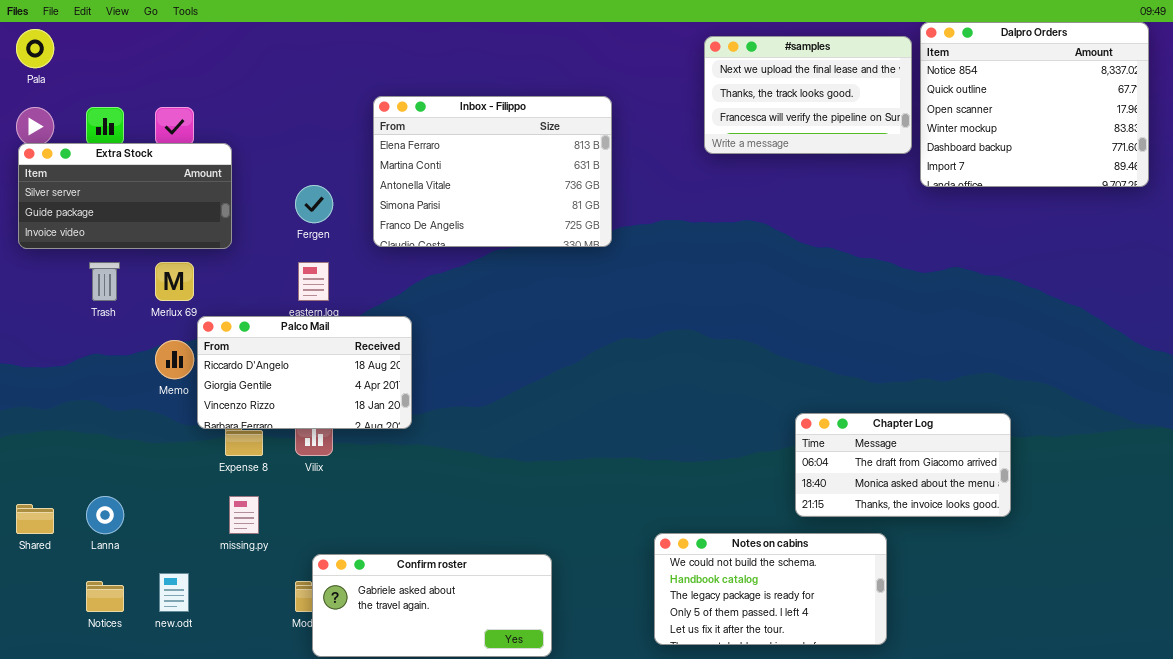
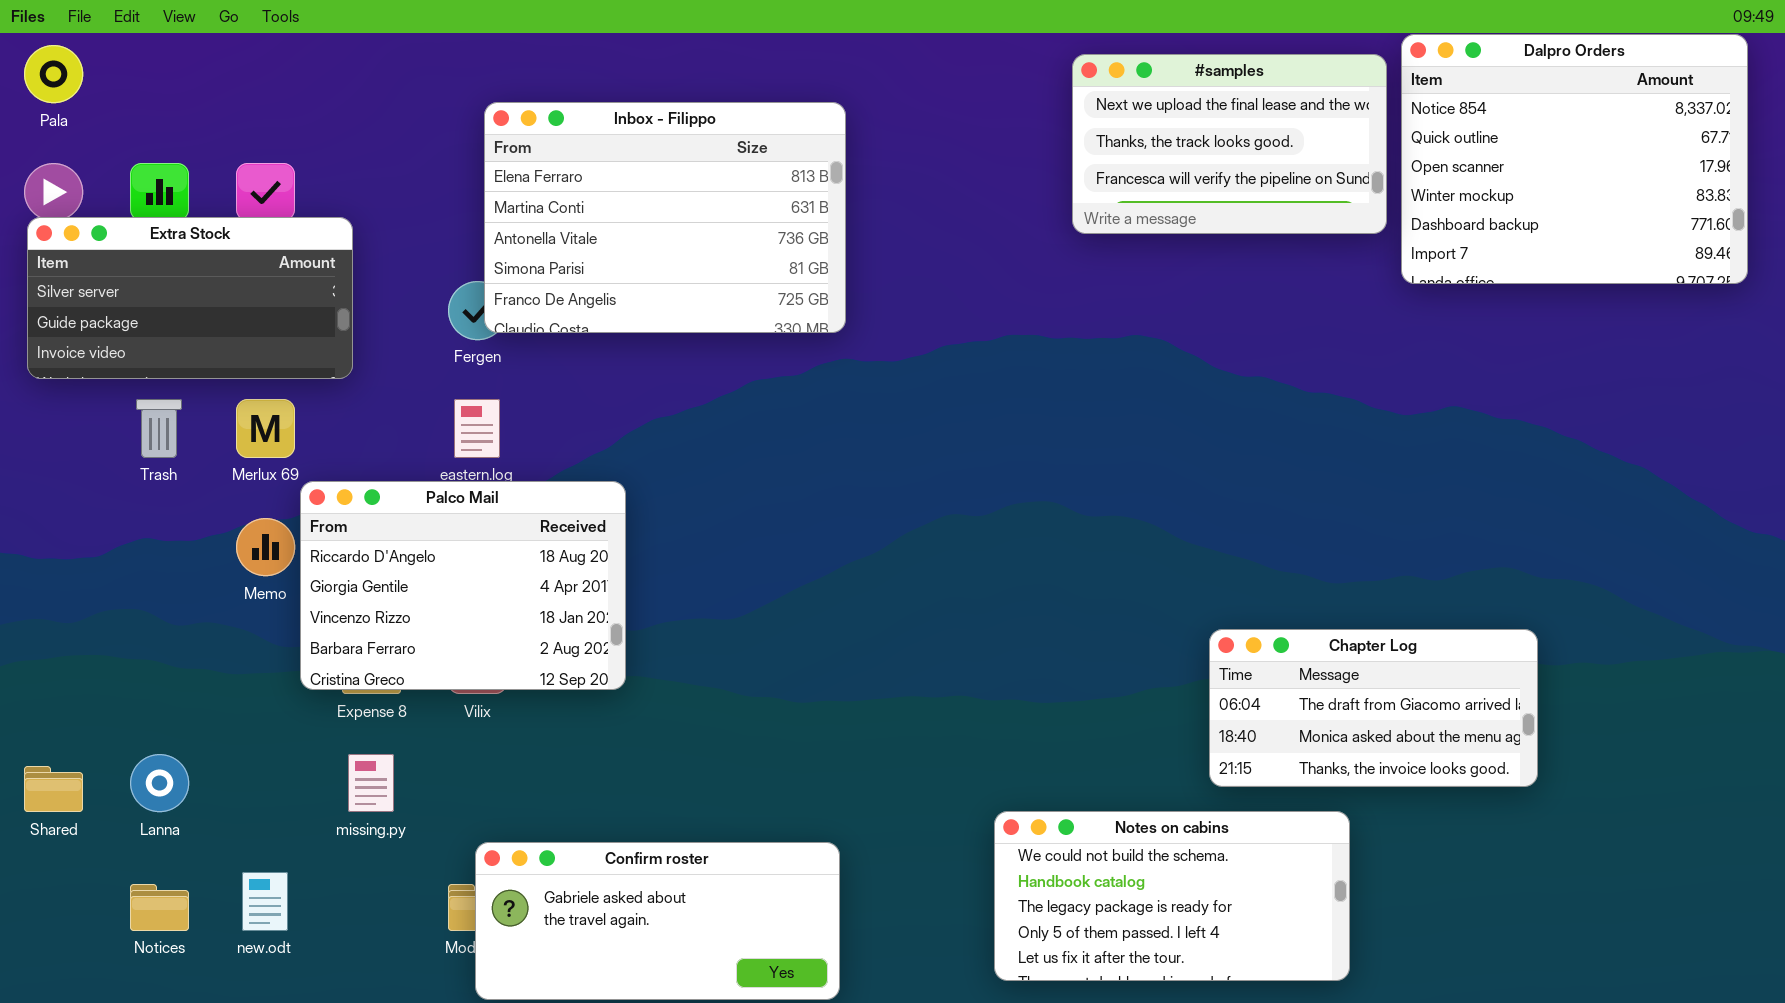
Inbox - Filippo: [373,96,612,247] -> [484,102,846,333], moved
Palco Mail: [197,316,412,429] -> [300,481,626,690], resized

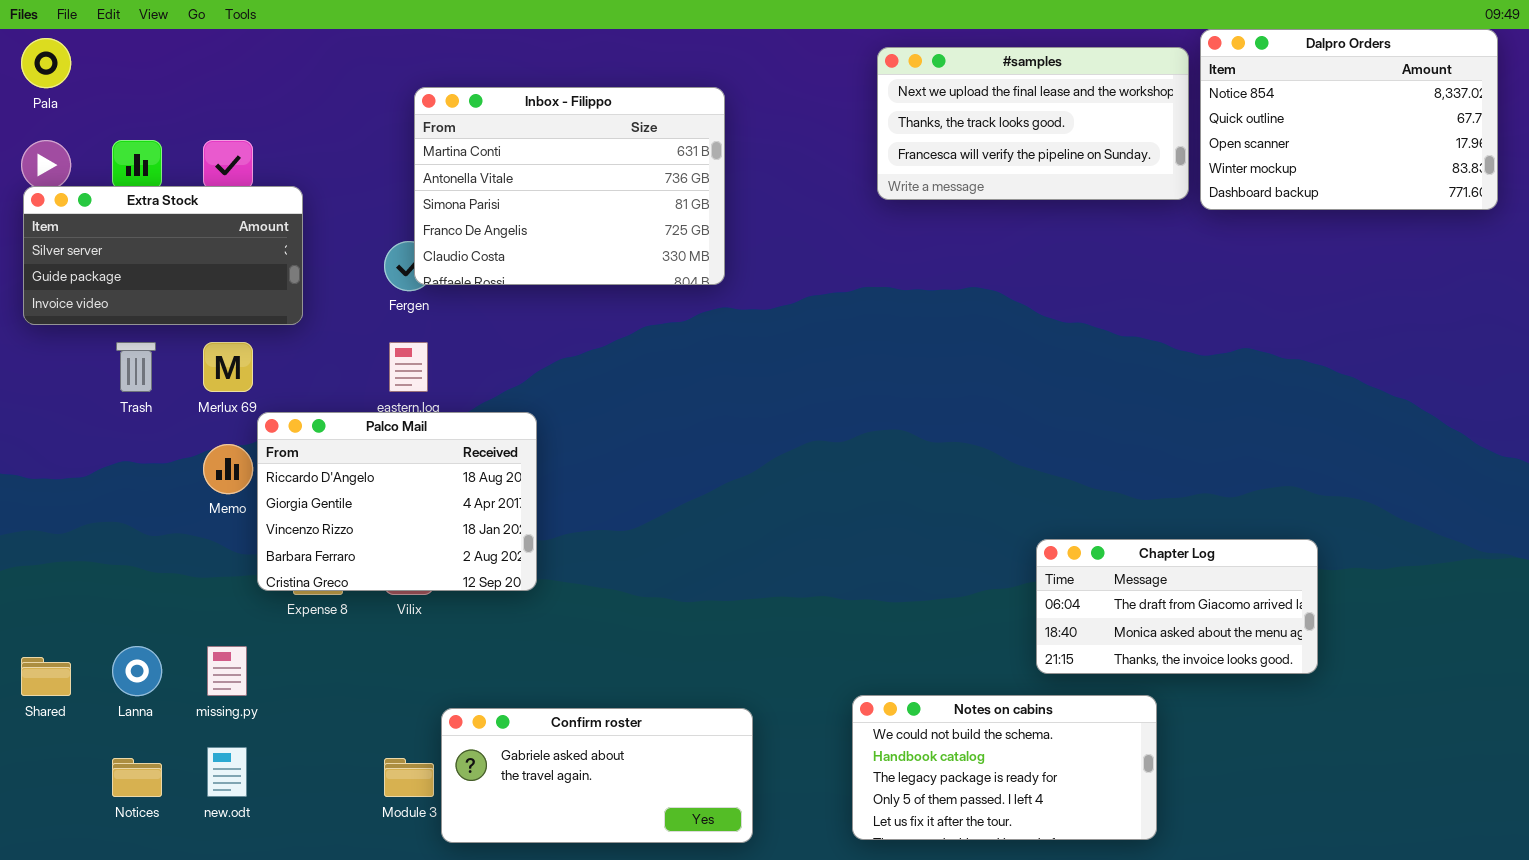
Dalpro Orders: [1401,34,1748,284] -> [1200,29,1498,210], resized
#samples: [1072,54,1387,234] -> [877,47,1189,200], resized
Inbox - Filippo: [484,102,846,333] -> [414,87,725,285], scrolled down 1 row
missing.py: [348,754,394,812] -> [207,646,247,696], moved
Confirm roster: [475,842,840,1000] -> [441,708,753,843], moved

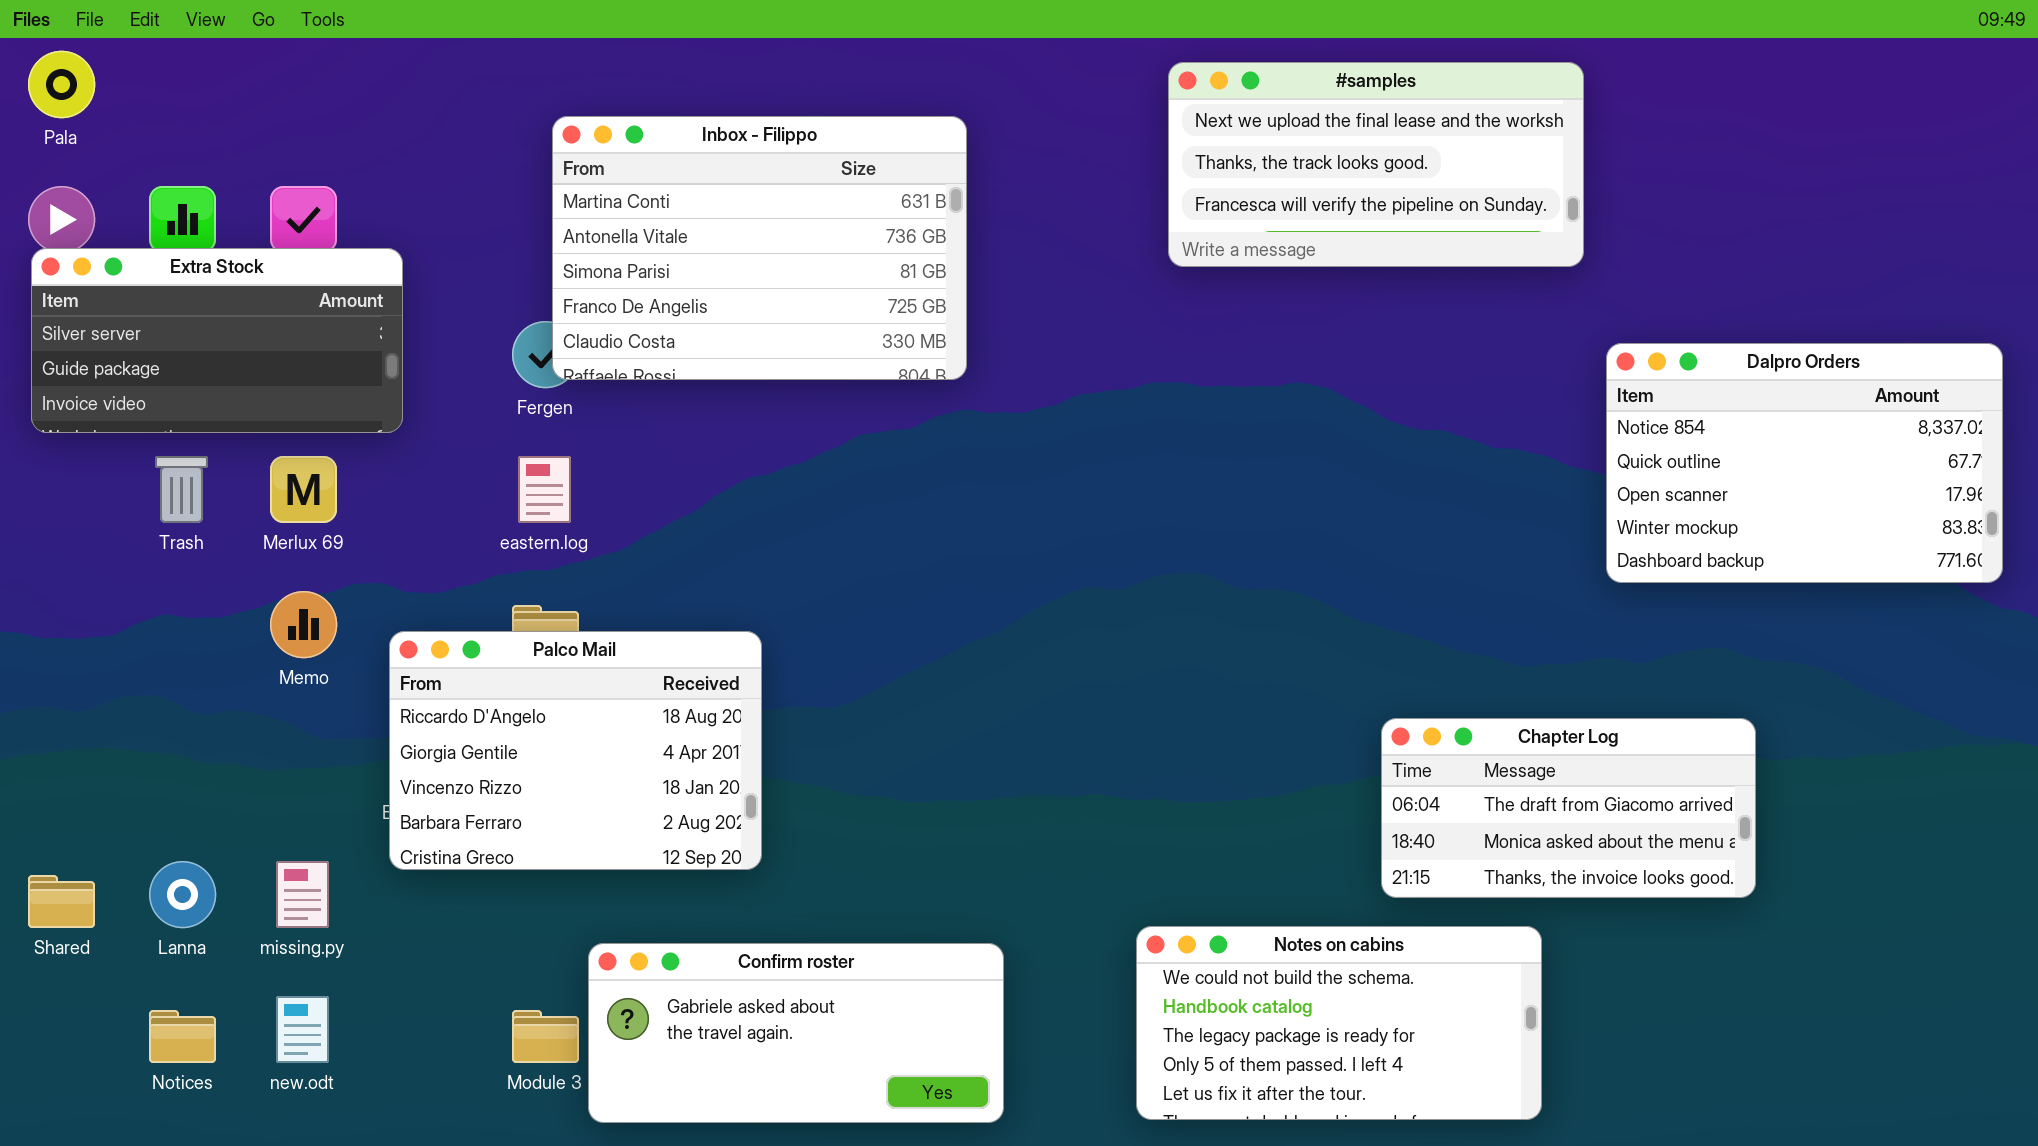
Dalpro Orders: [1200,29,1498,210] -> [1606,343,2003,583], moved
Palco Mail: [257,412,537,591] -> [389,631,762,870], moved

